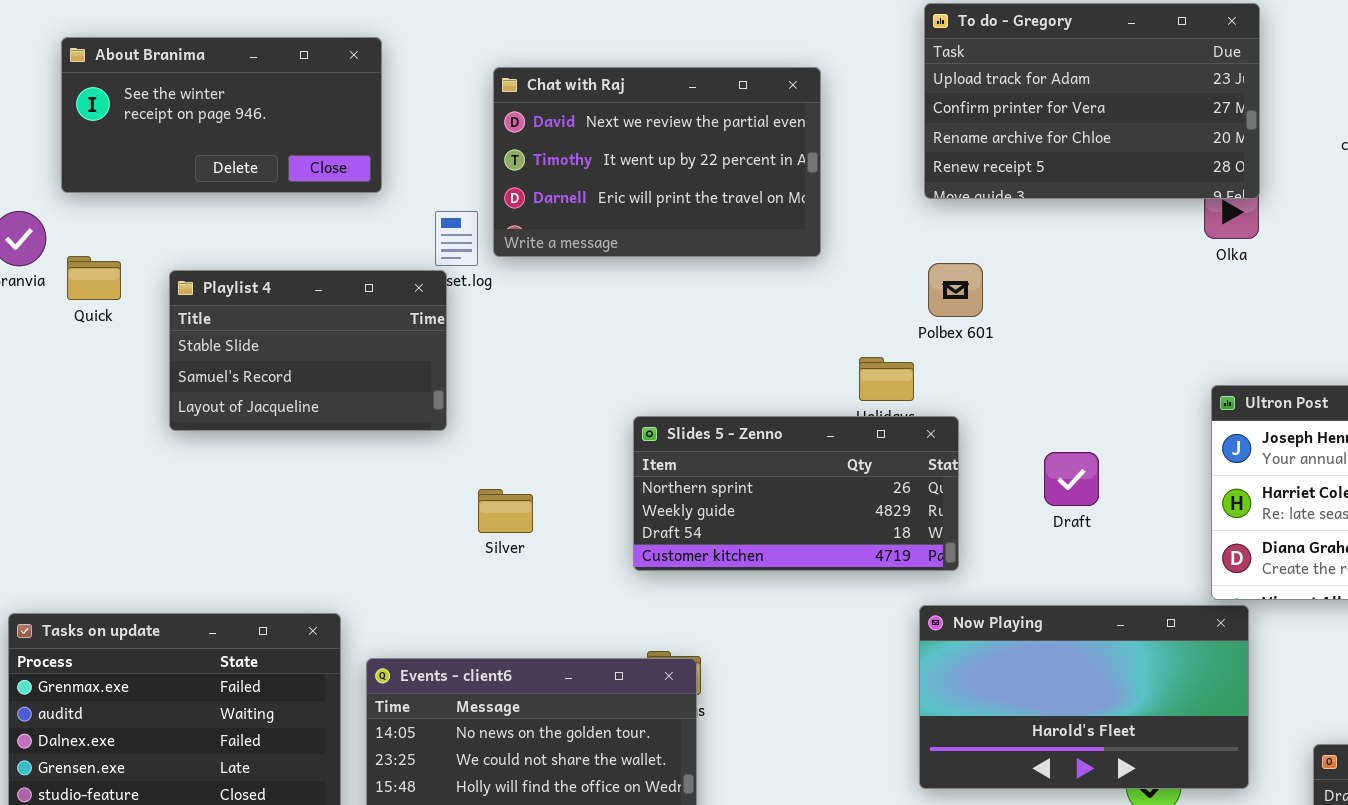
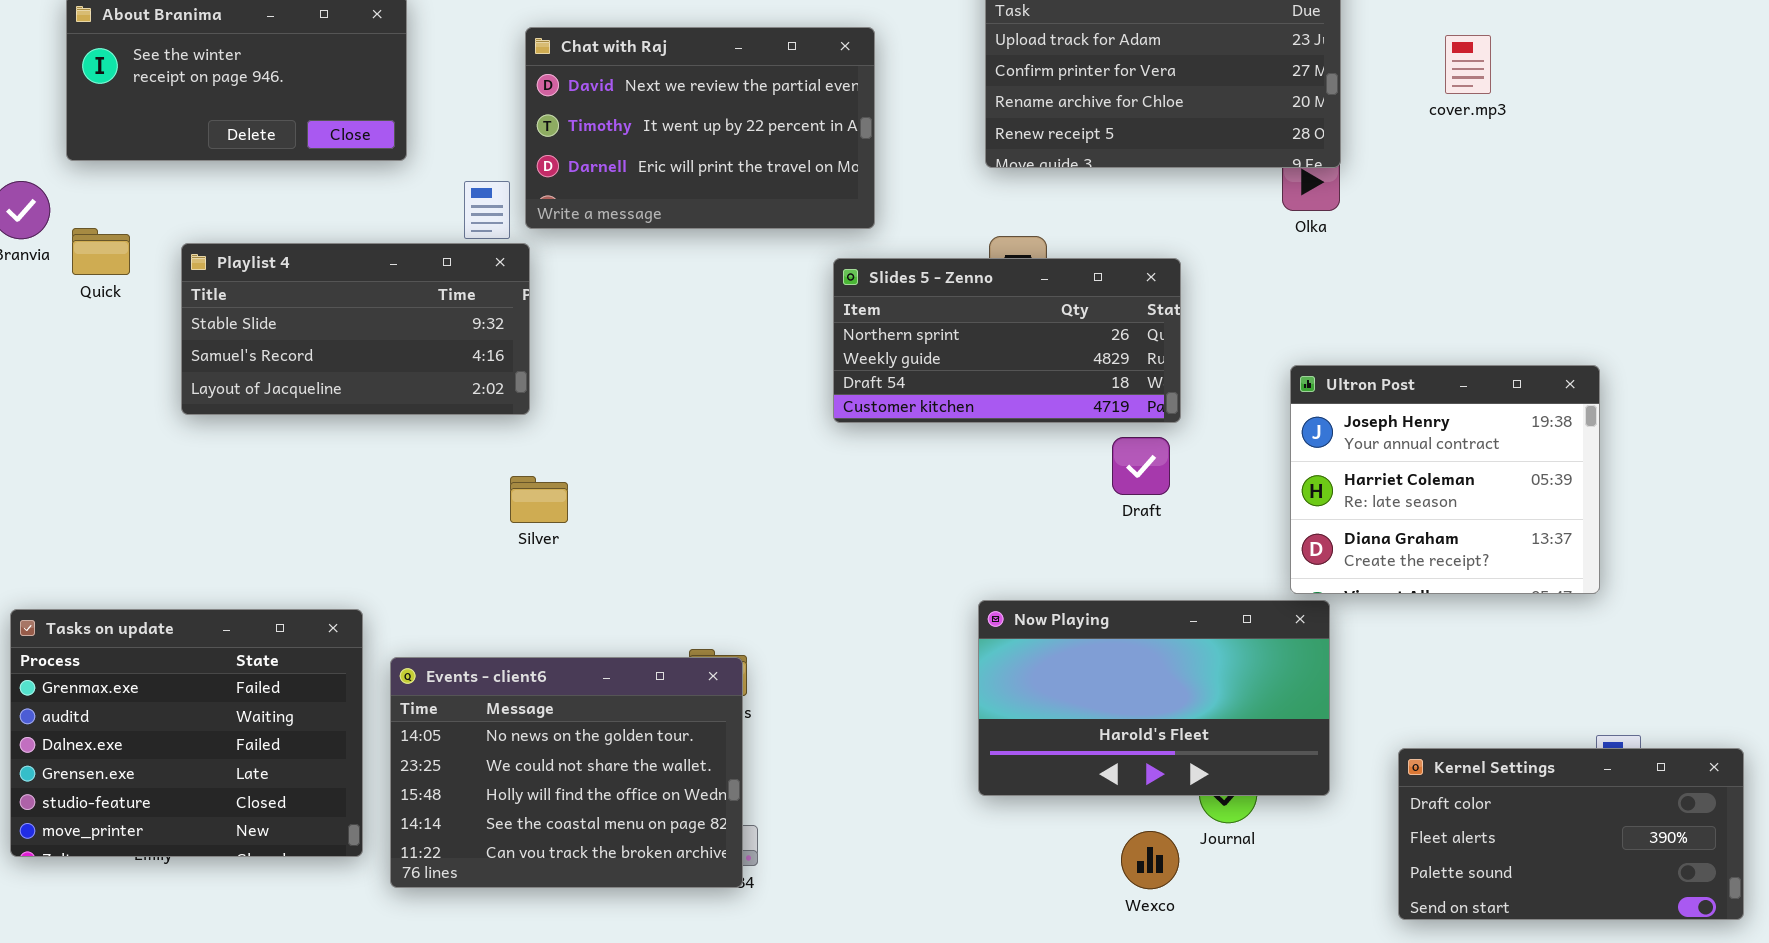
Playlist 4: [169,270,447,431] -> [181,243,530,415], resized
Slides 5 - Zenno: [633,416,959,571] -> [833,258,1181,423], moved

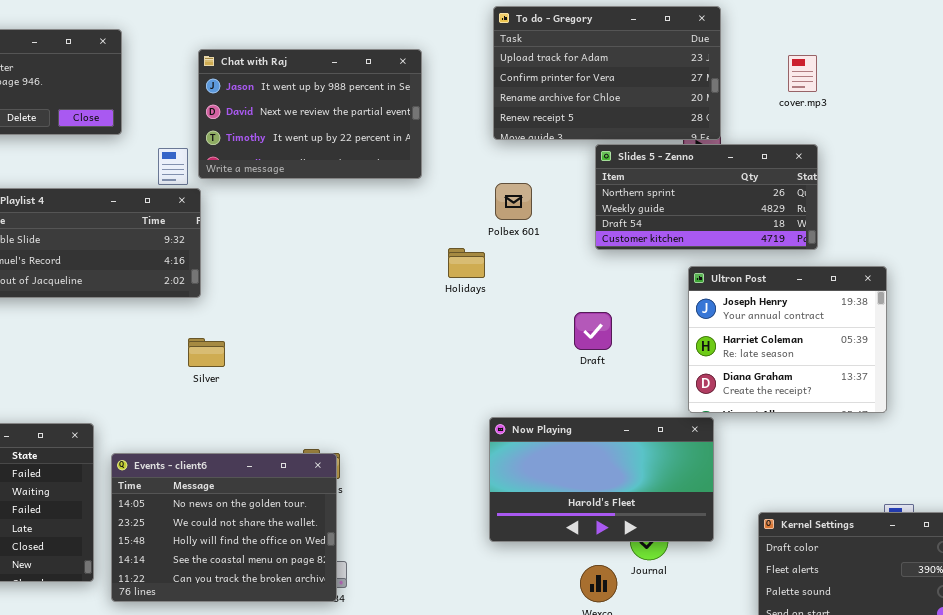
Chat with Raj: [525,27,875,229] -> [198,49,422,179], scrolled up 1 row
Slides 5 - Zenno: [833,258,1181,423] -> [595,144,818,250], moved

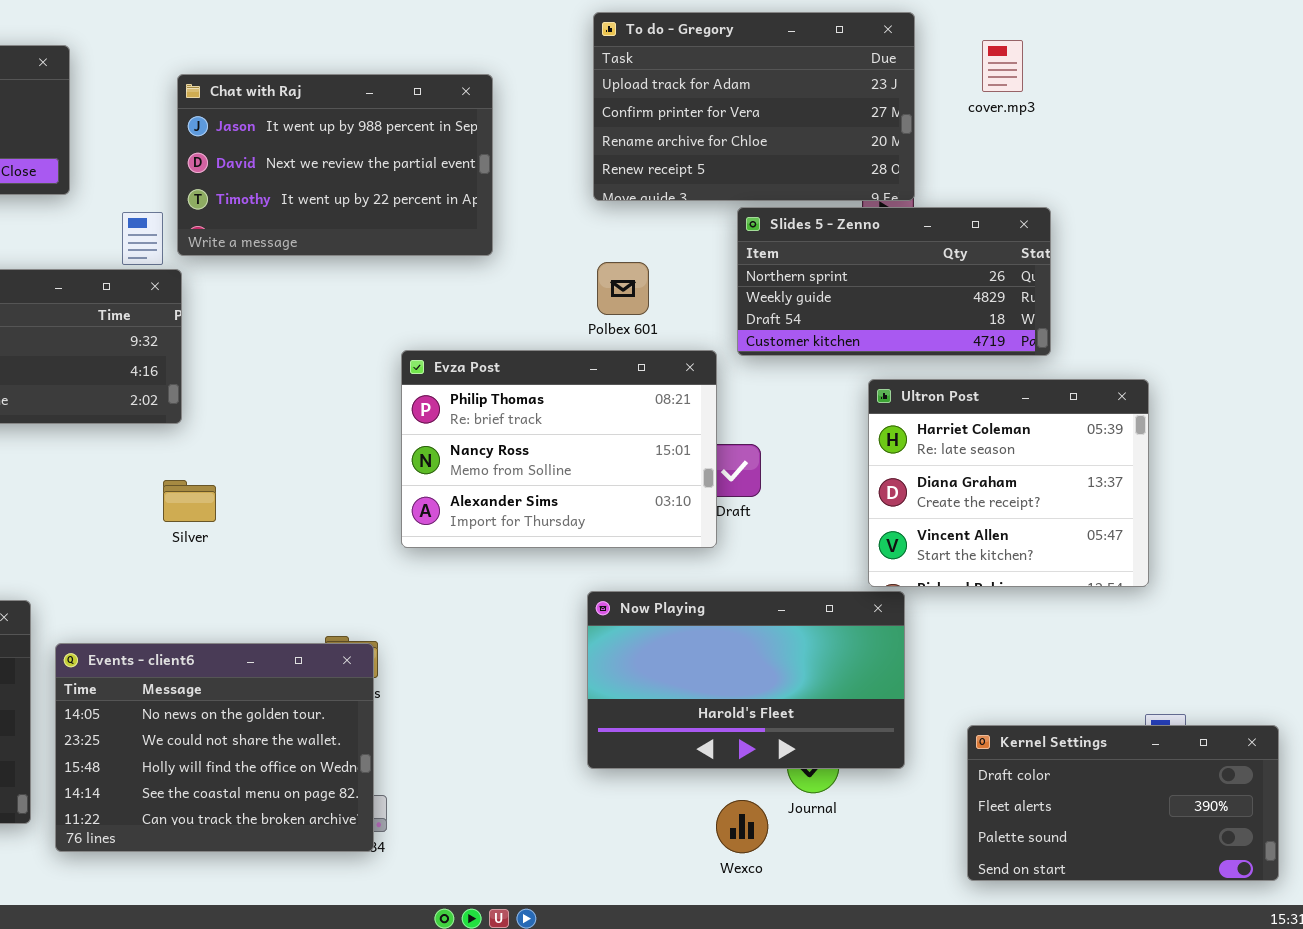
cover.mp3: [788,55,817,92] -> [982,40,1023,92], moved
Evza Post: none -> [401,350,717,548], opened
Ultron Post: [688,266,887,413] -> [868,379,1149,587], scrolled down 1 row

